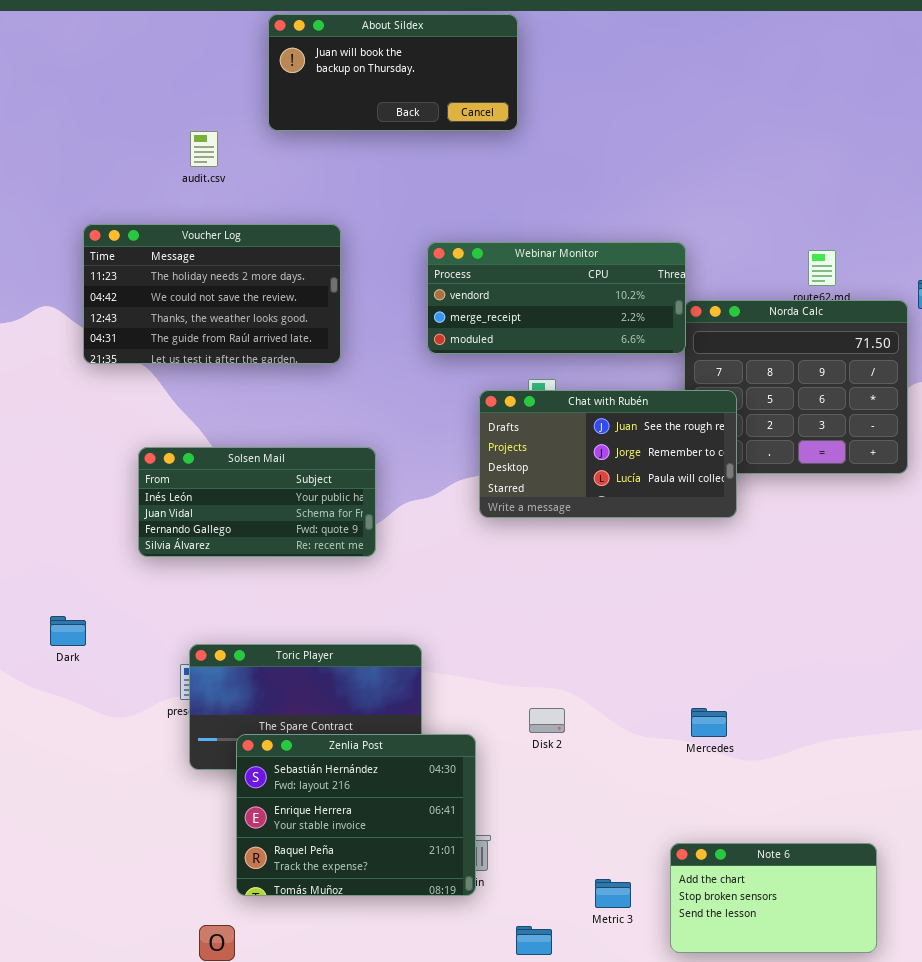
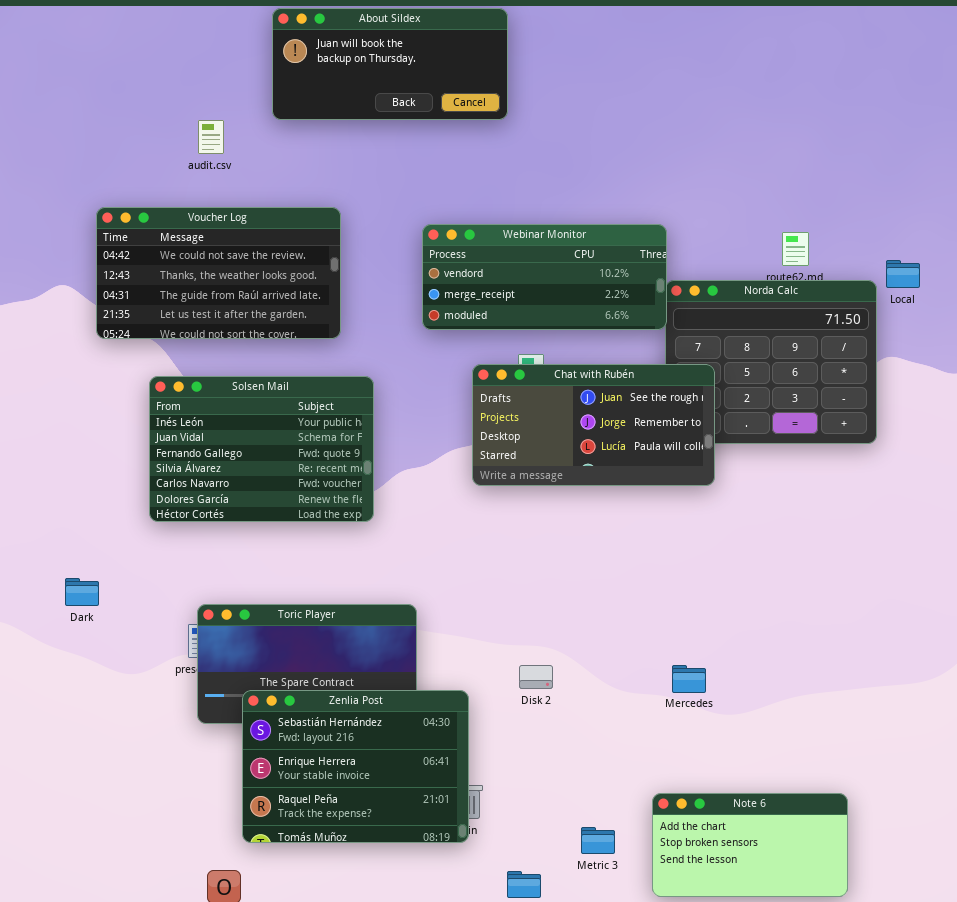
Voucher Log: [83,224,341,364] -> [96,207,341,339], scrolled down 1 row
Solsen Mail: [138,447,376,557] -> [149,376,374,522], resized

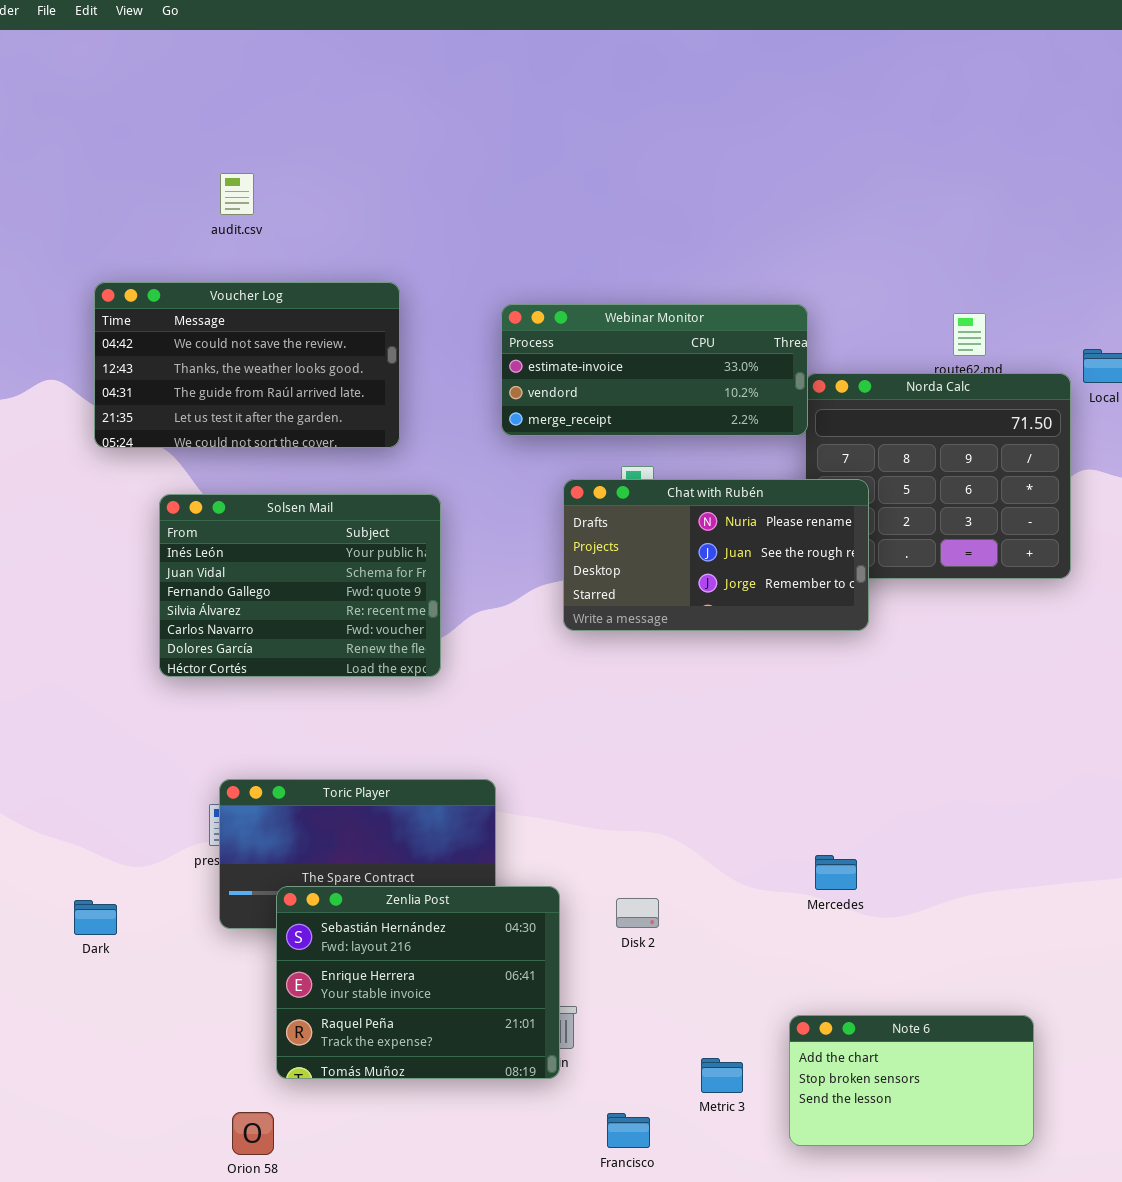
About Sildex: [272,8,508,120] -> none, closed
Webinar Monitor: [422,224,667,330] -> [501,304,808,436], scrolled up 1 row
Chat with Rubén: [472,364,715,486] -> [563,479,869,631], scrolled up 1 row
Dark: [65,578,99,606] -> [74,900,117,935], moved
Disk 2: [519,665,553,689] -> [616,898,659,928], moved

